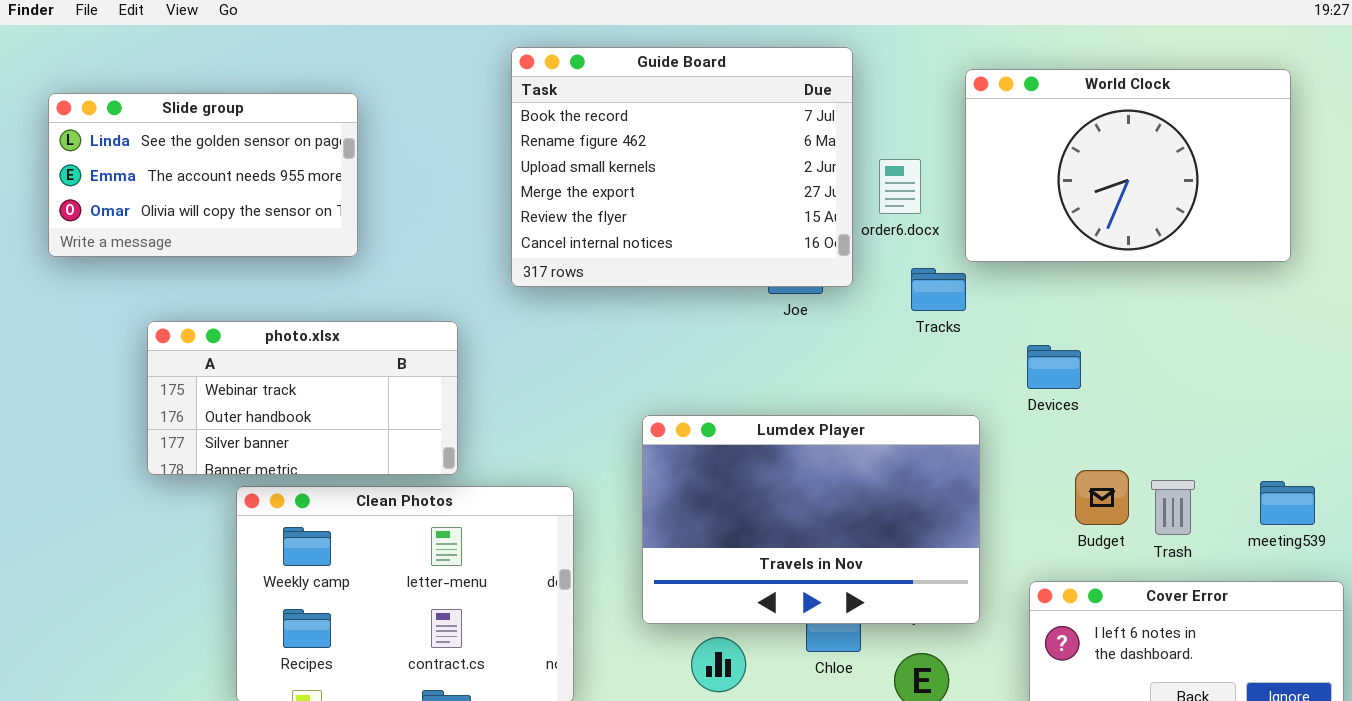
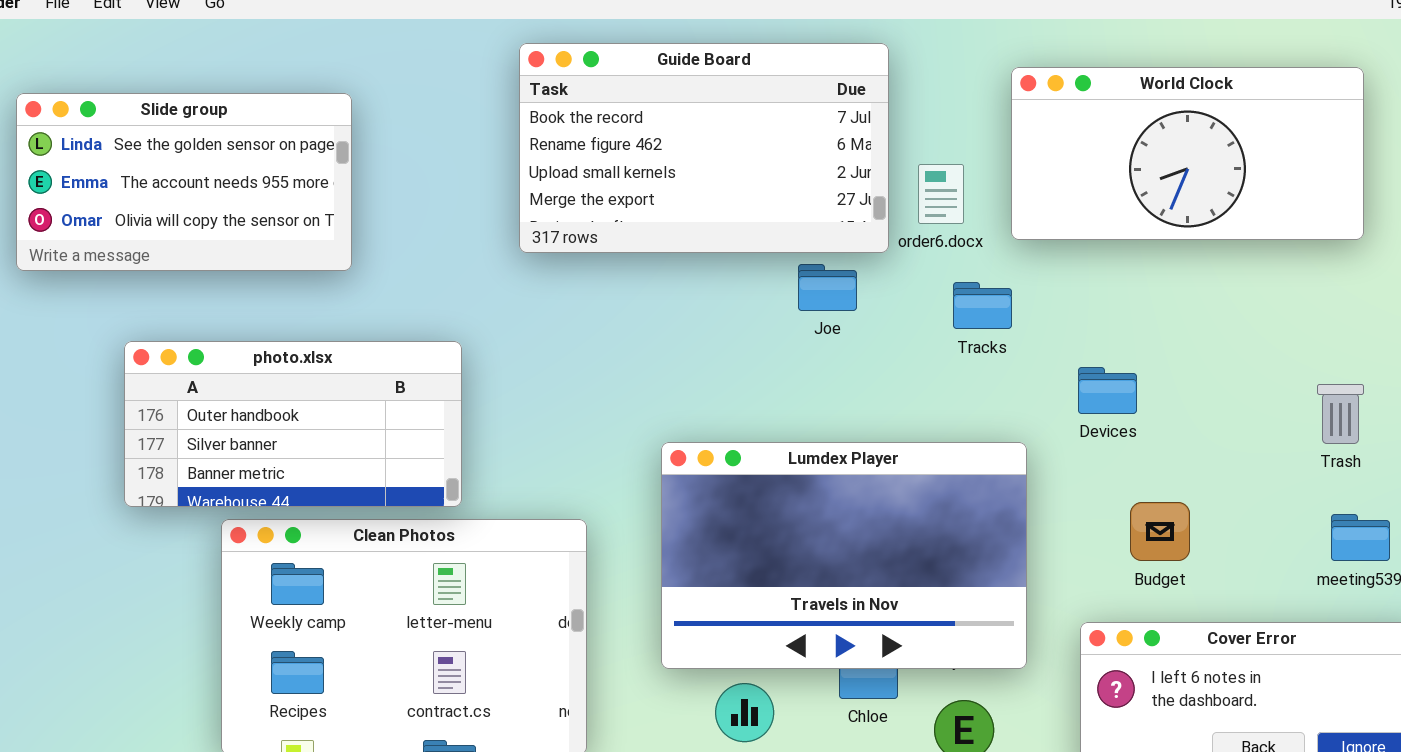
Guide Board: [511,47,853,287] -> [519,43,889,253], resized
World Clock: [965,69,1291,262] -> [1011,67,1364,240], resized
photo.xlsx: [147,321,458,475] -> [124,341,462,507], scrolled down 1 row
Trash: [1151,480,1195,535] -> [1317,384,1364,444], moved

